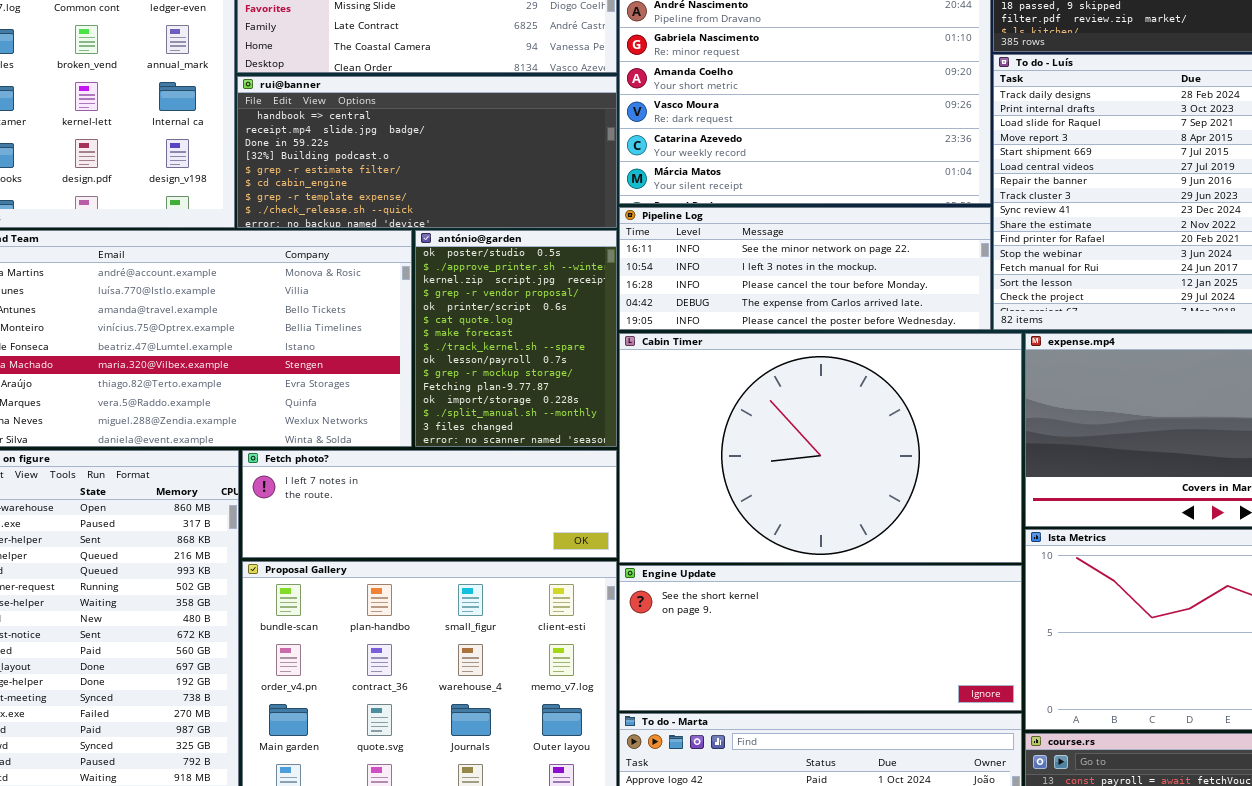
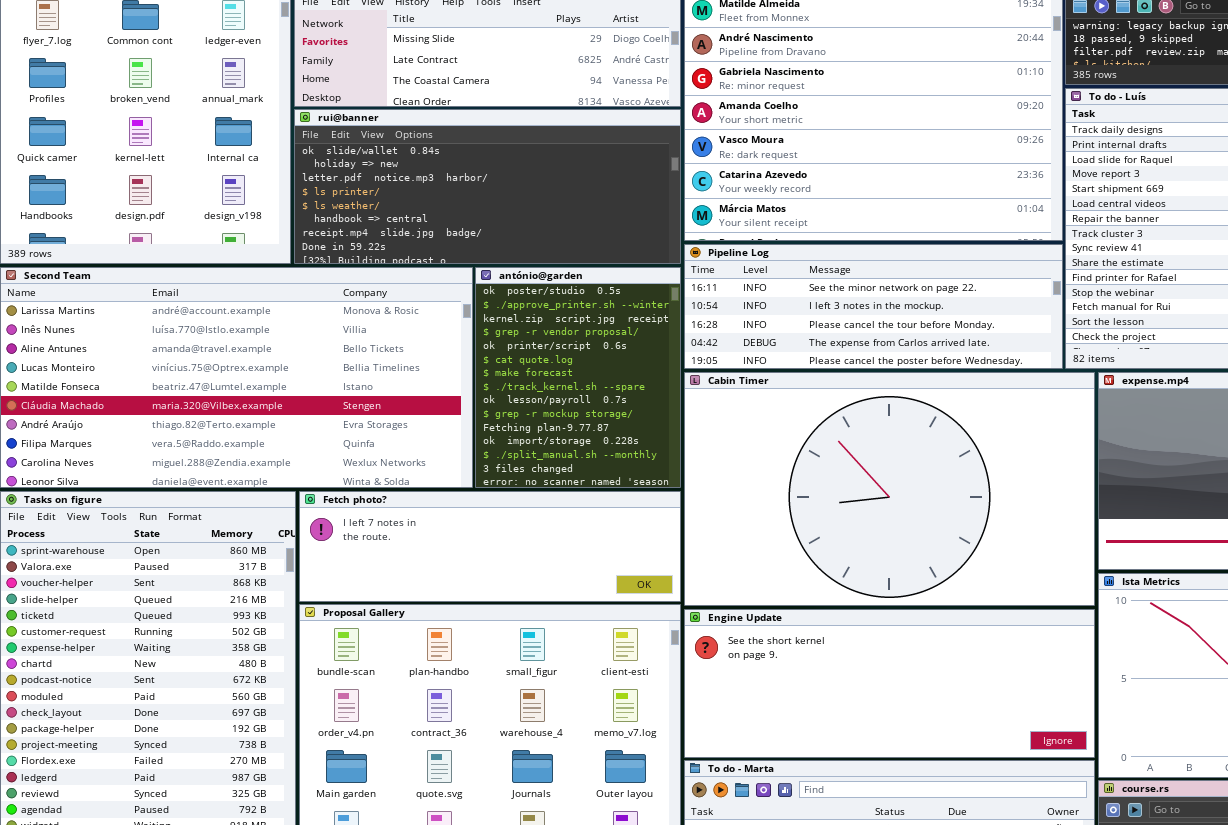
rui@banner: [237,76,617,228] -> [294,109,681,264], scrolled up 5 rows

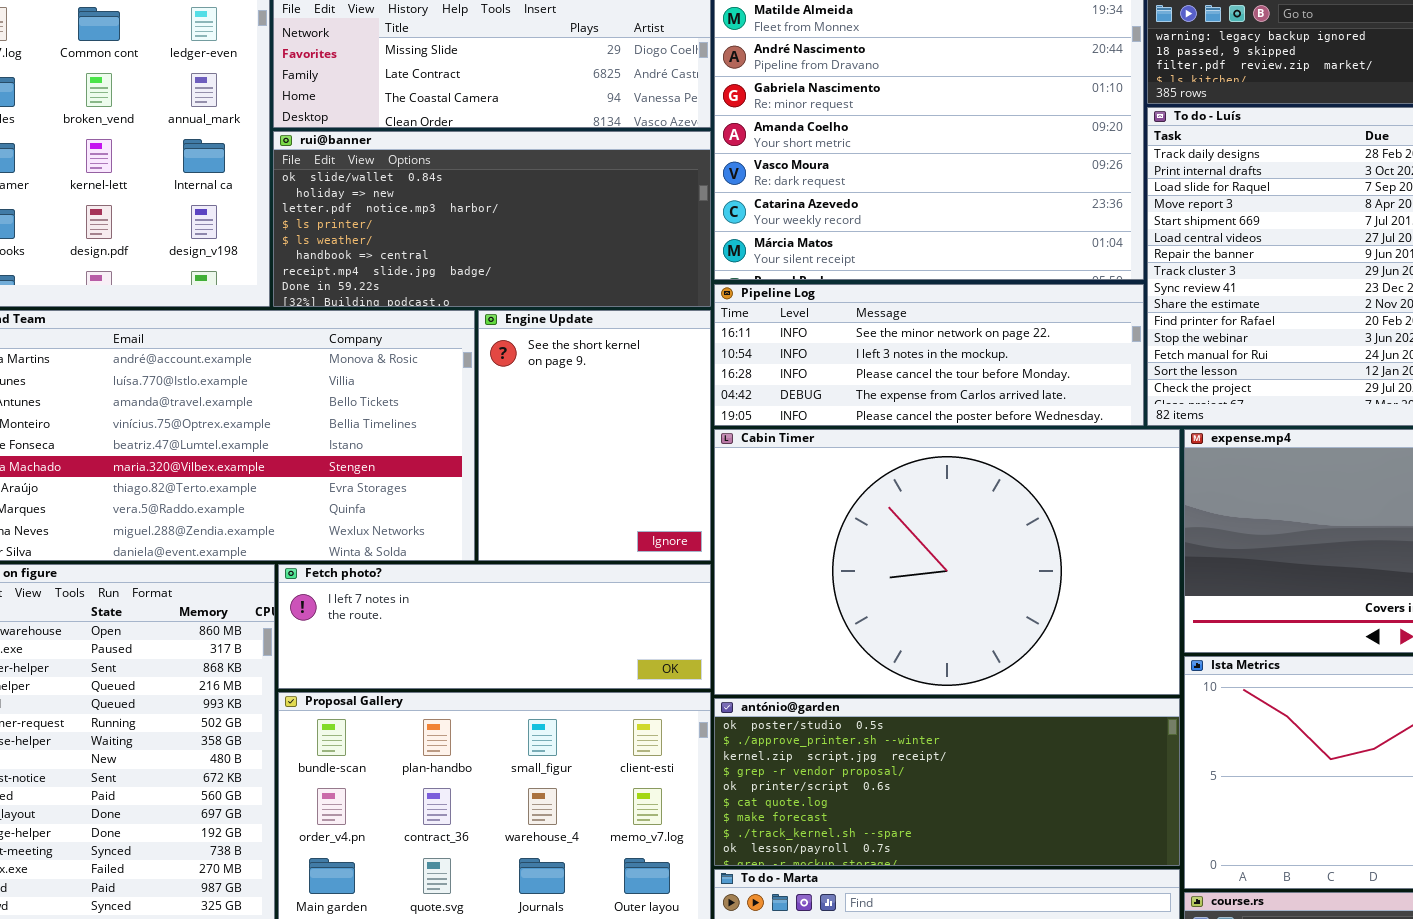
antónio@garden: [475,267,681,488] -> [714,698,1180,866], moved, resized
Engine Update: [684,609,1095,758] -> [478,310,711,561], moved, resized

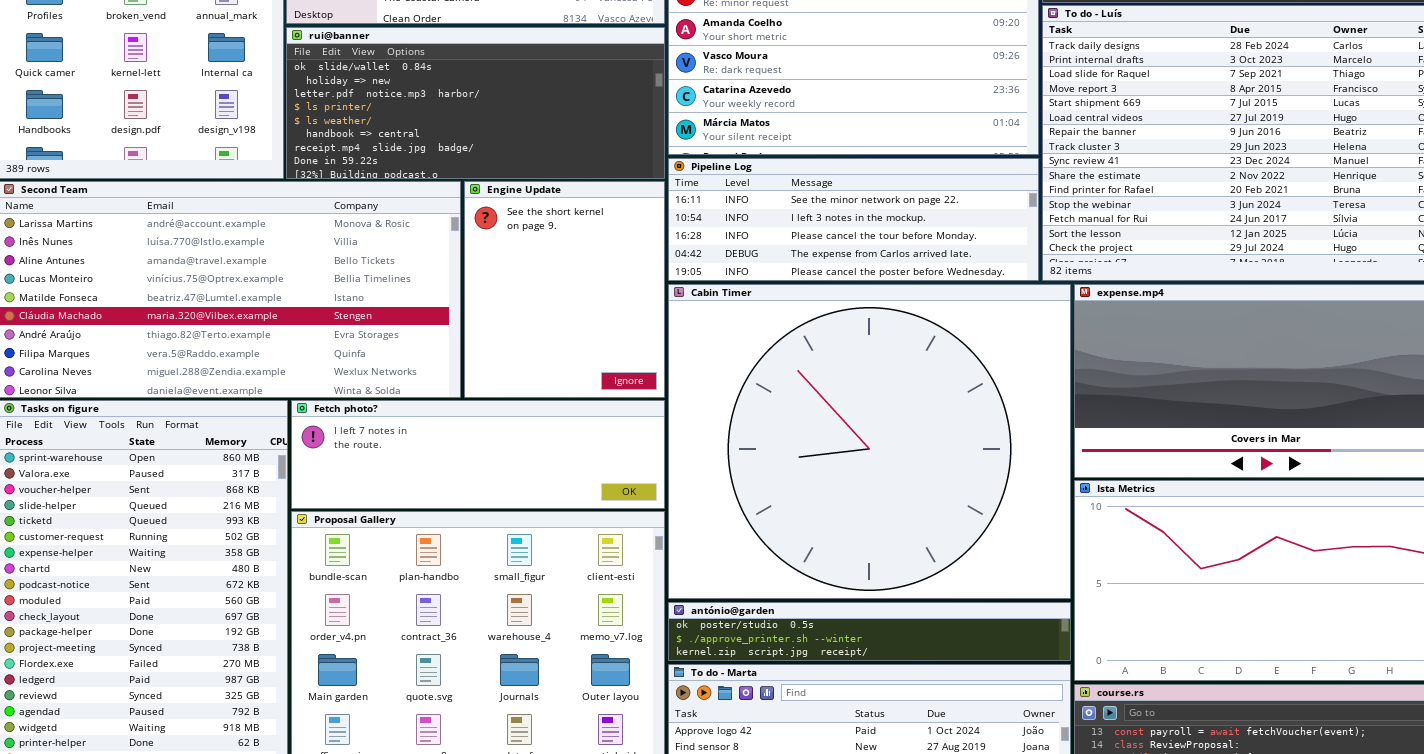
Cabin Timer: [714,429,1180,695] -> [668,284,1071,599], resized
antónio@garden: [714,698,1180,866] -> [668,602,1071,661], resized

